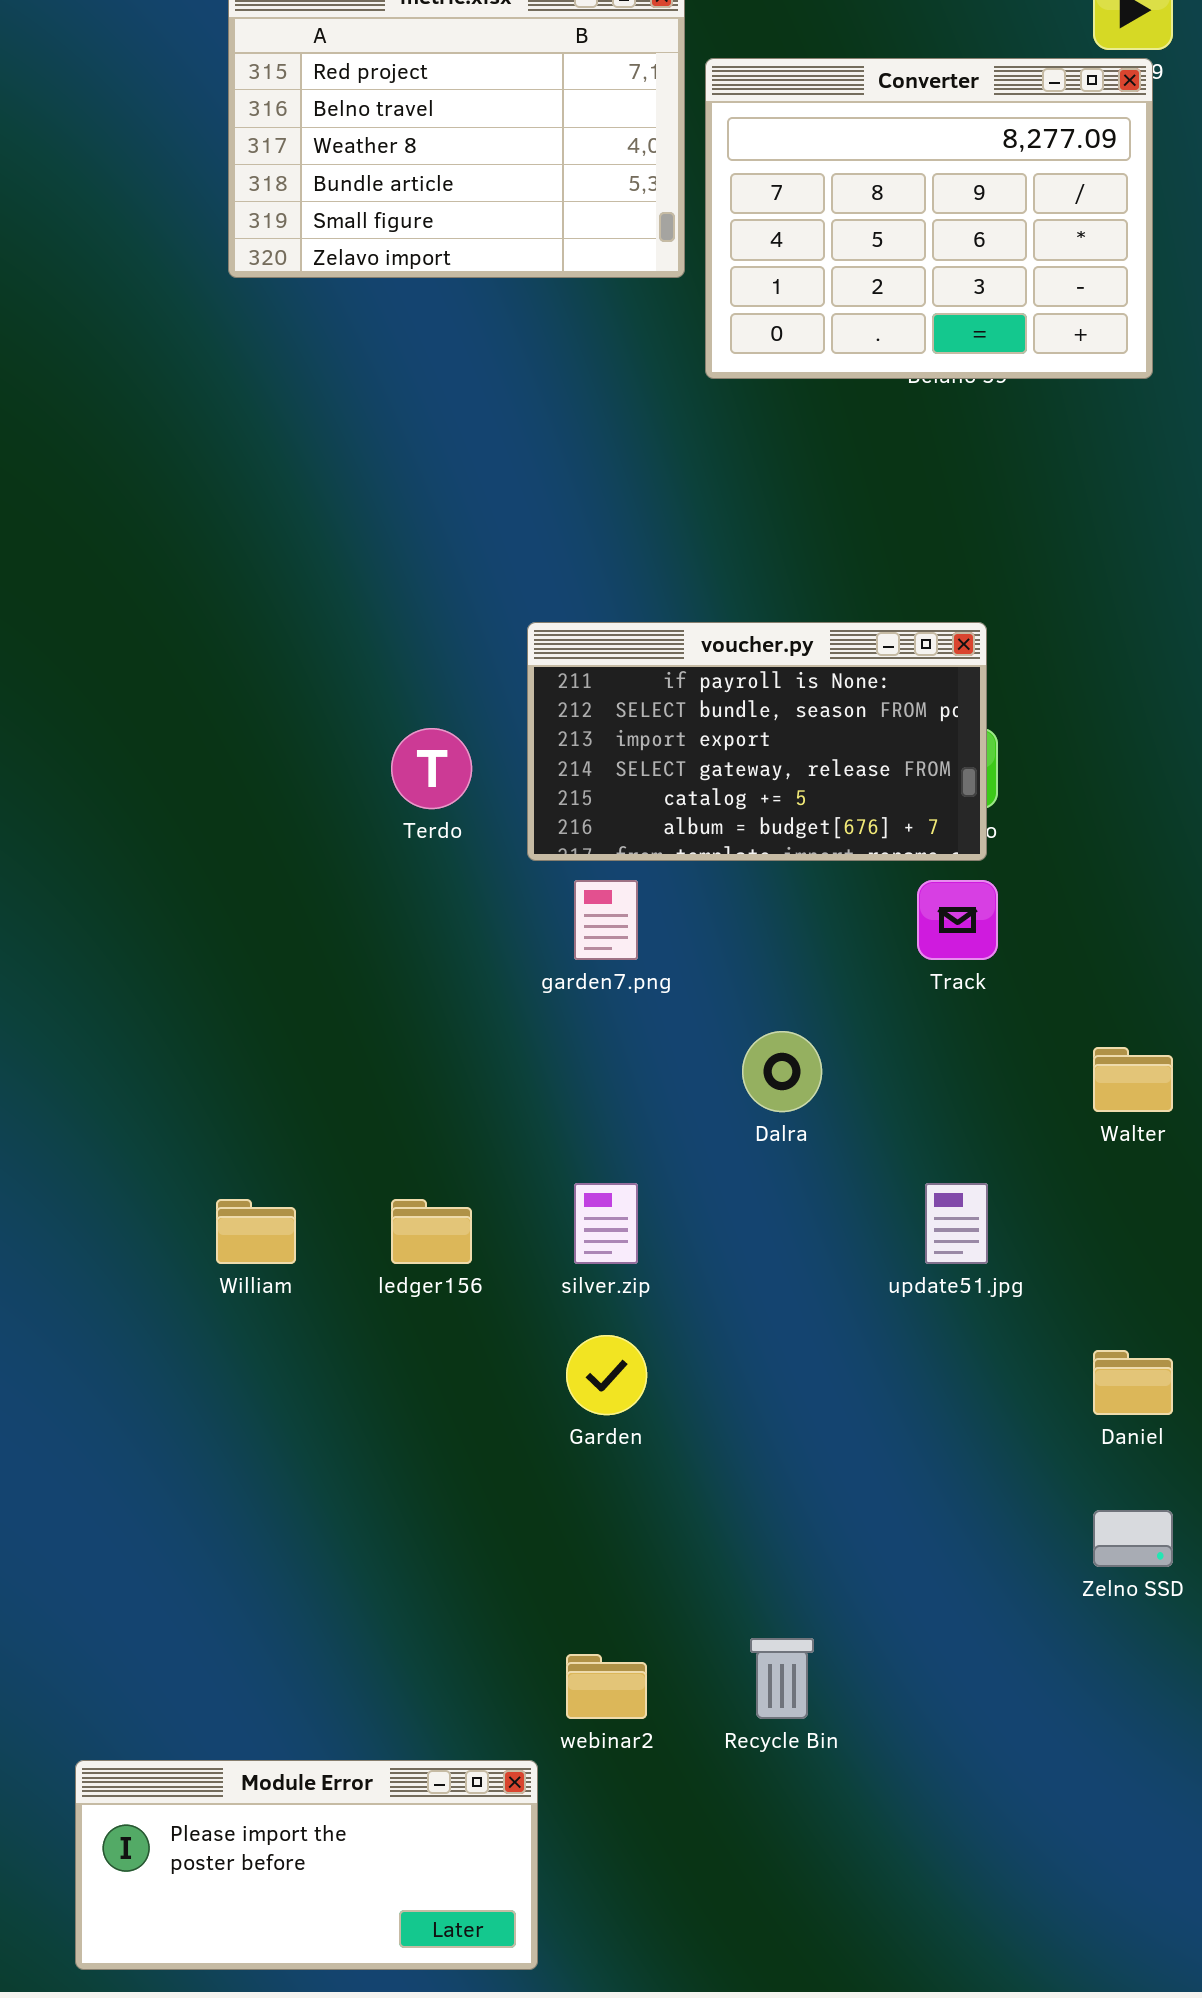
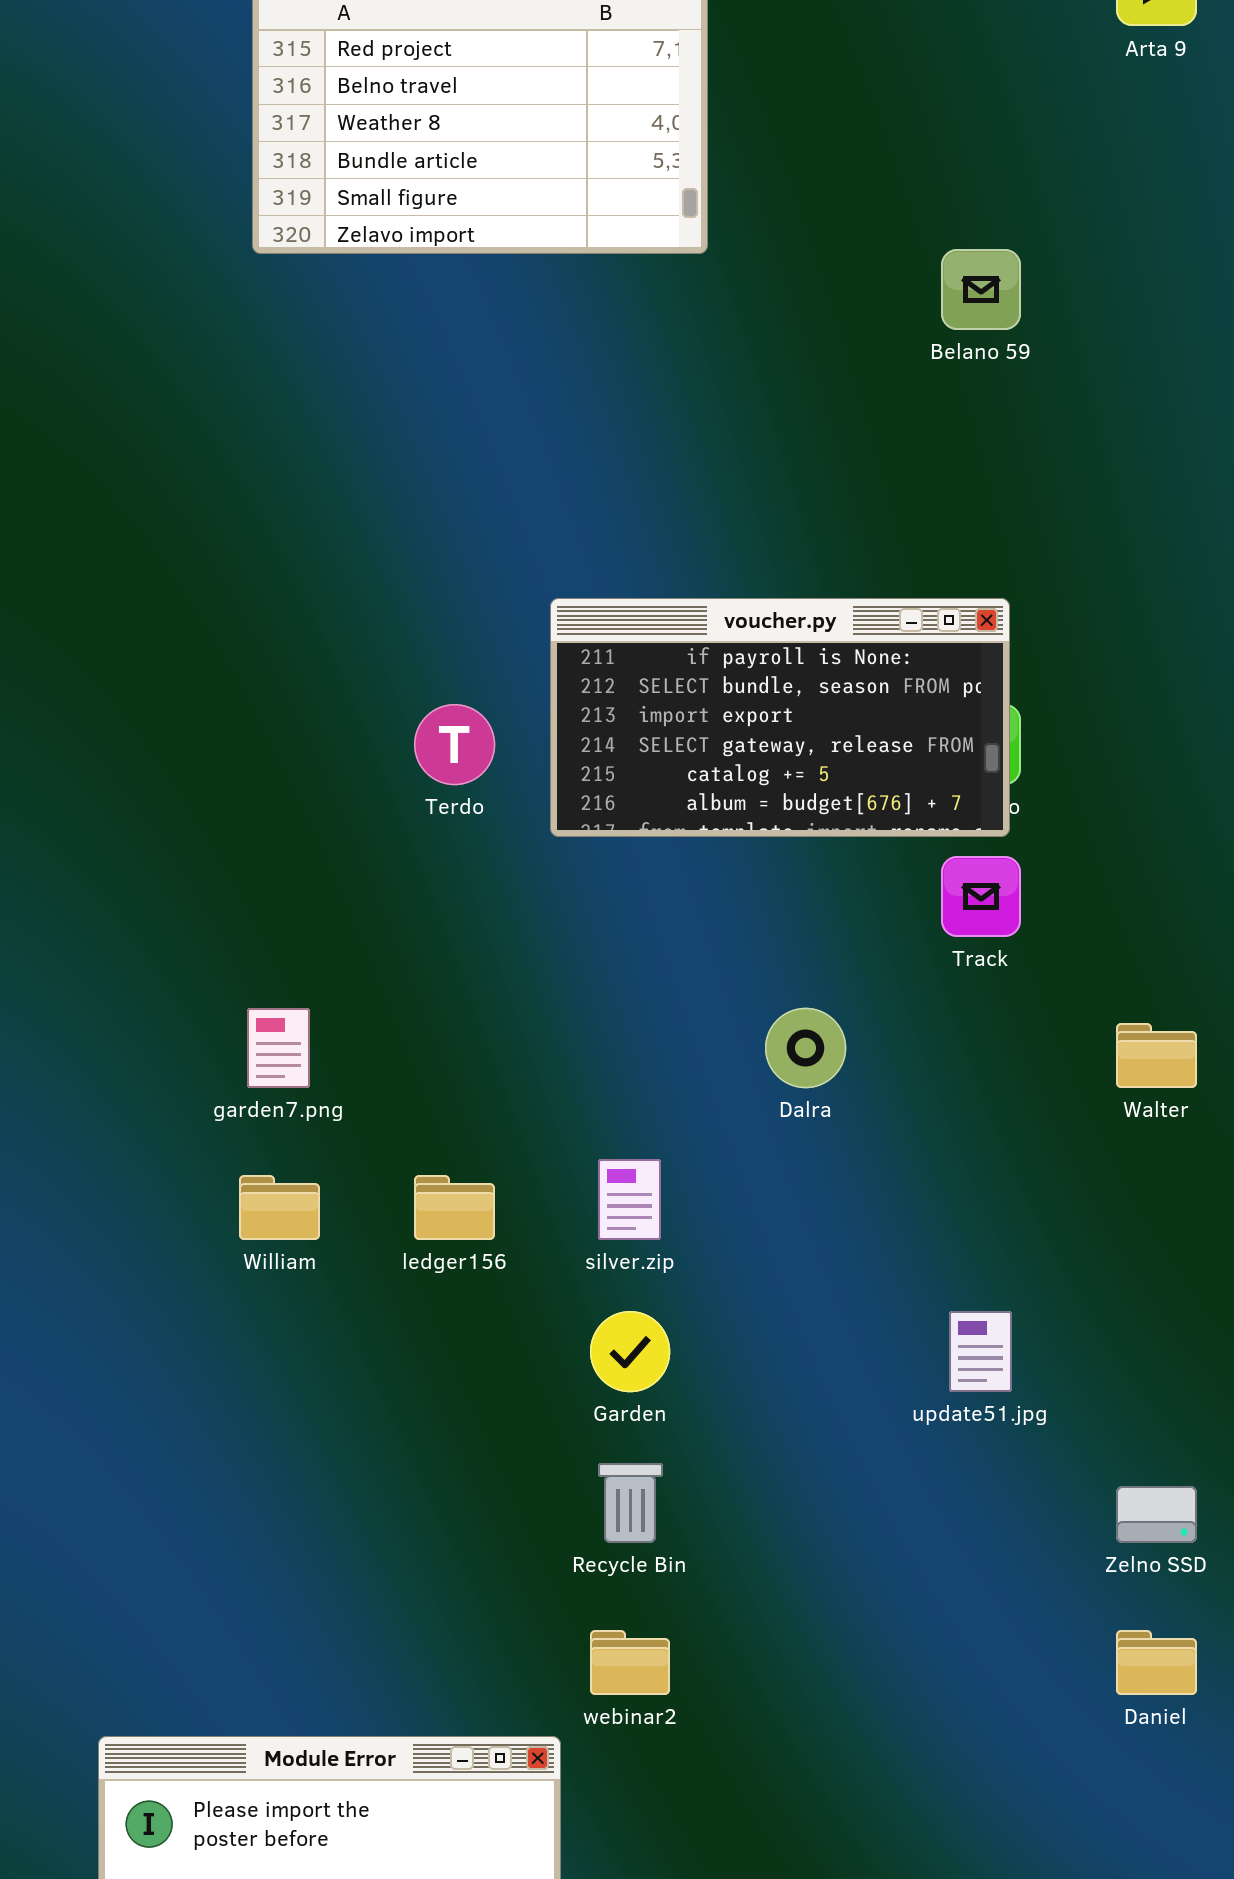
Converter: [705,58,1153,379] -> none, closed
garden7.png: [574,880,638,960] -> [247,1008,310,1088], moved
update51.jpg: [925,1183,988,1264] -> [949,1311,1012,1392], moved
Daniel: [1093,1350,1173,1415] -> [1116,1630,1197,1695], moved
Recycle Bin: [750,1638,814,1719] -> [598,1463,663,1543], moved

